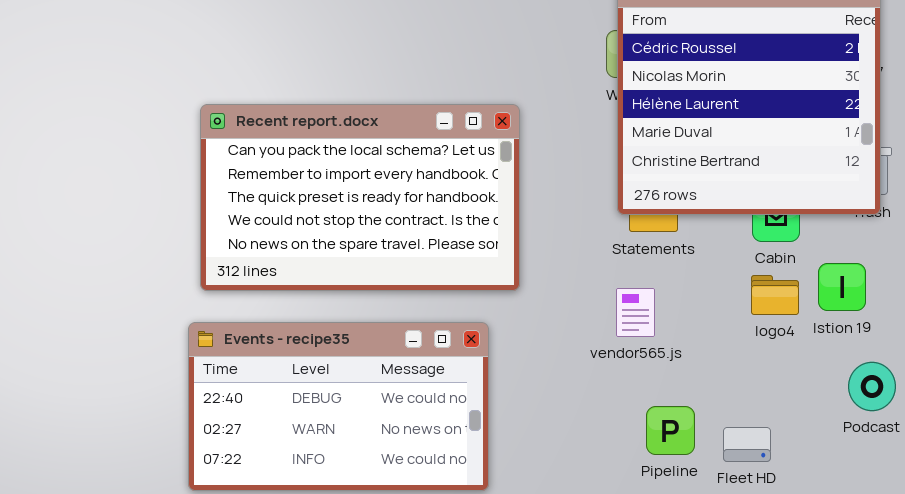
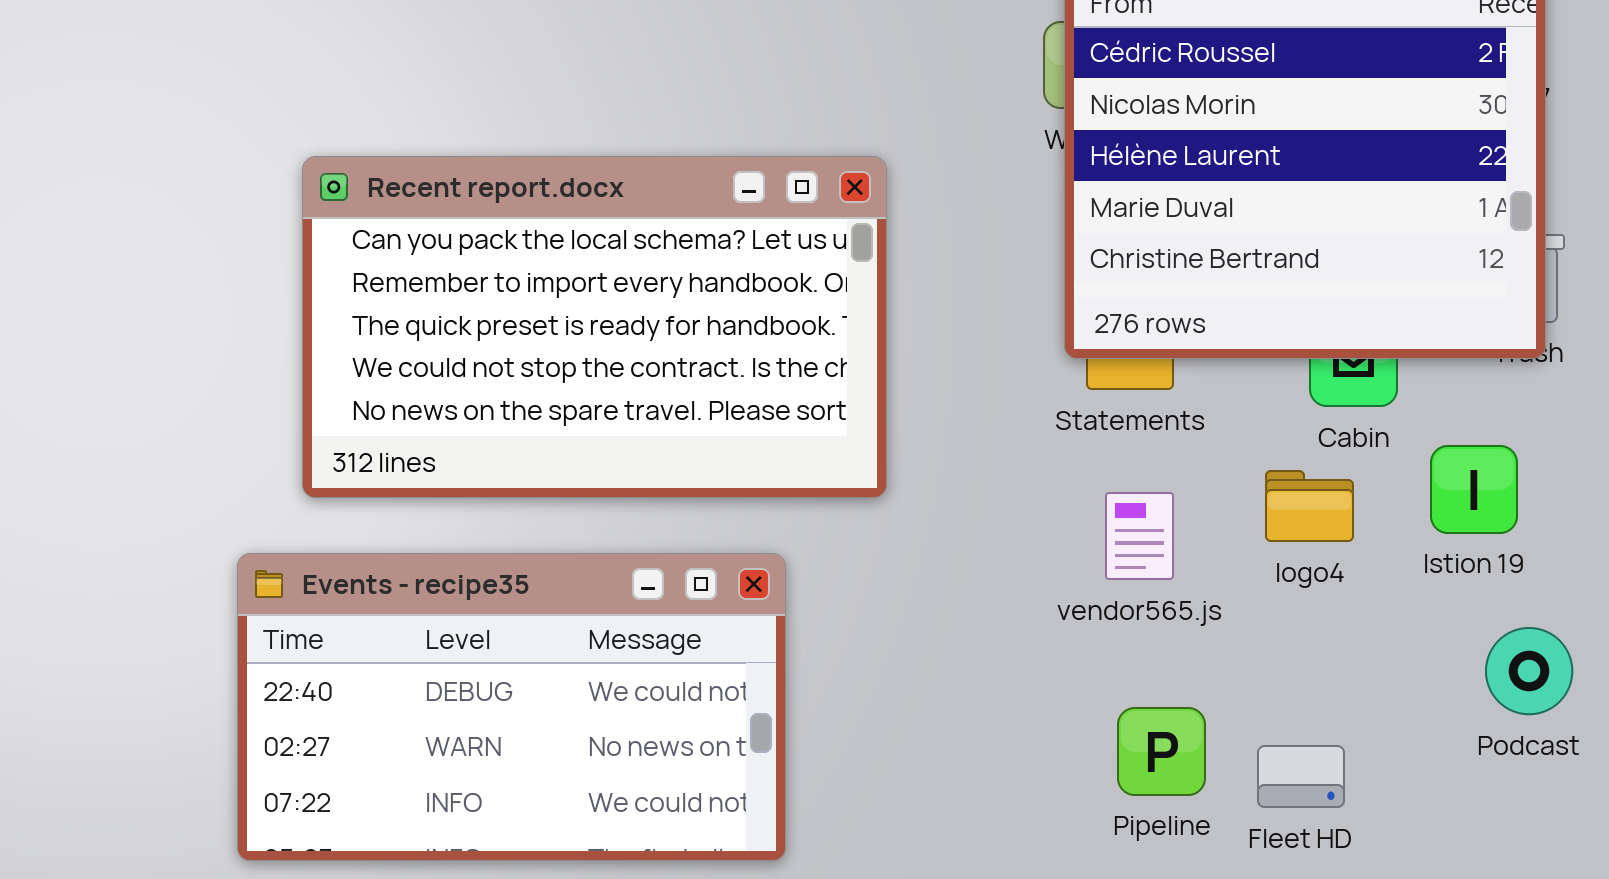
logo4: [751,275,799,315] -> [1265,470,1354,542], moved
vendor565.js: [616,288,655,337] -> [1105,492,1174,580], moved
Events - recipe35: [188,322,489,491] -> [237,553,786,861], moved

